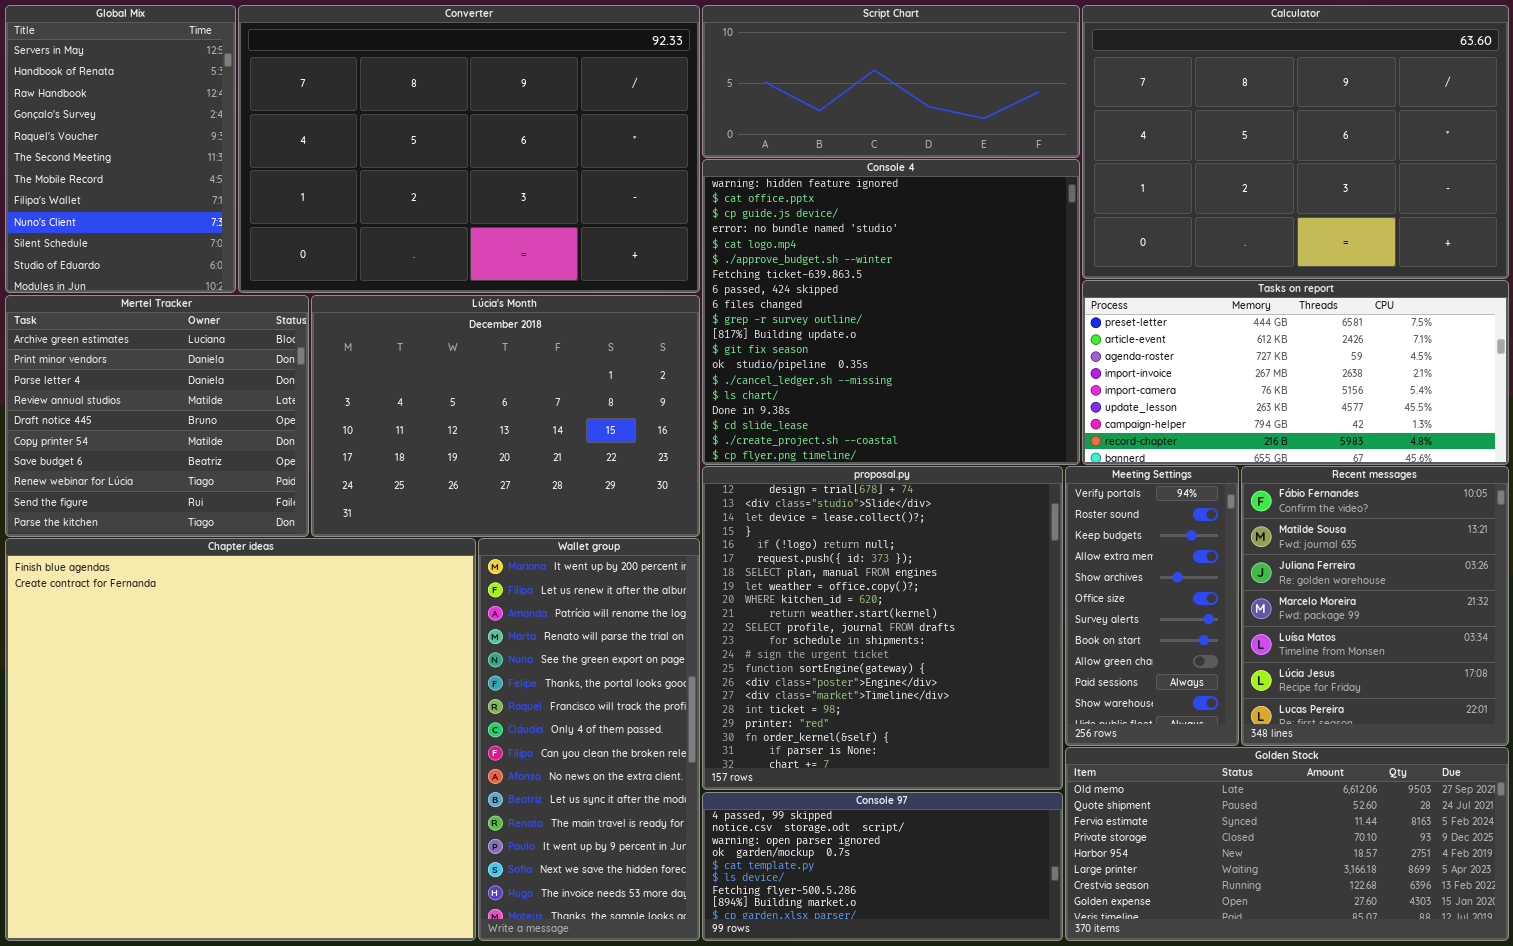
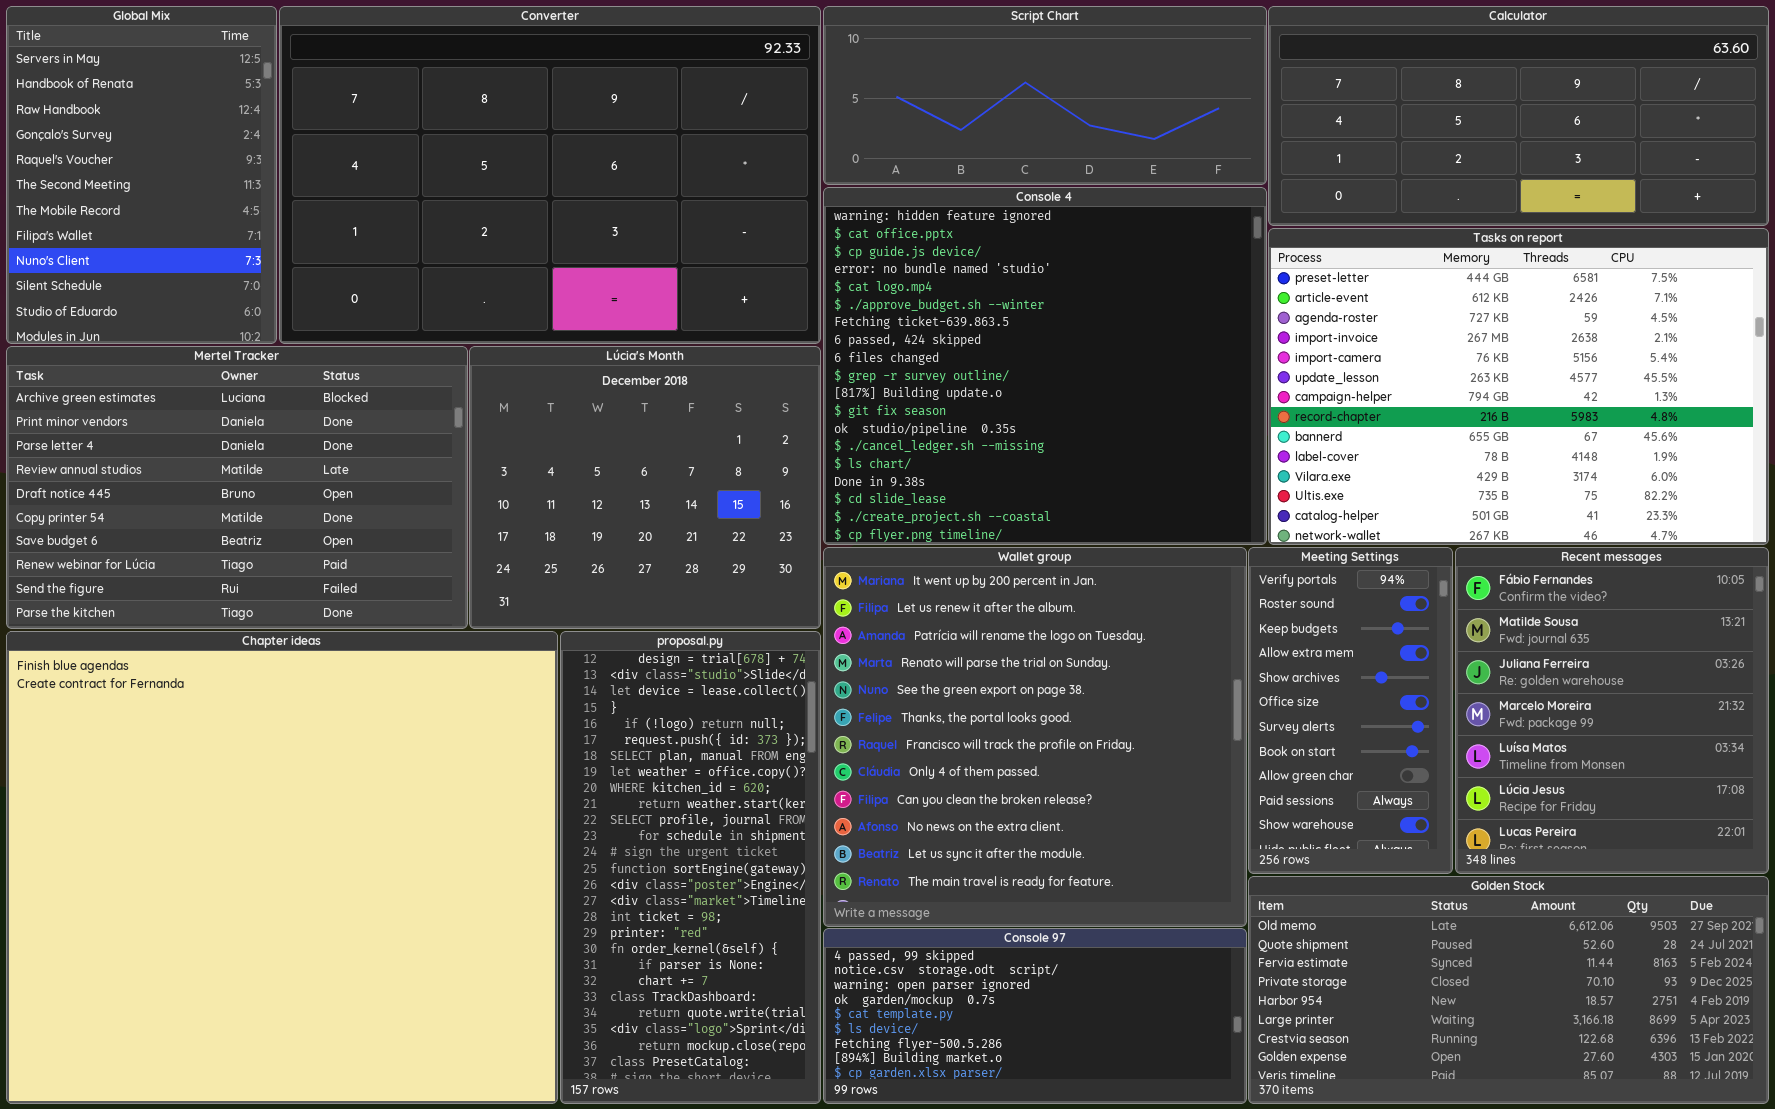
Calculator: [1082,5,1509,279] -> [1268,6,1769,226], resized
Tasks on report: [1082,280,1509,465] -> [1268,228,1769,545], resized
Mertel Tracker: [5,295,309,537] -> [6,346,468,629], resized
Lúcia's Month: [311,295,700,537] -> [469,346,821,629], resized
proposal.py: [702,466,1063,790] -> [560,631,821,1104], moved, resized
Wallet group: [478,538,700,941] -> [823,547,1247,927], moved, resized

